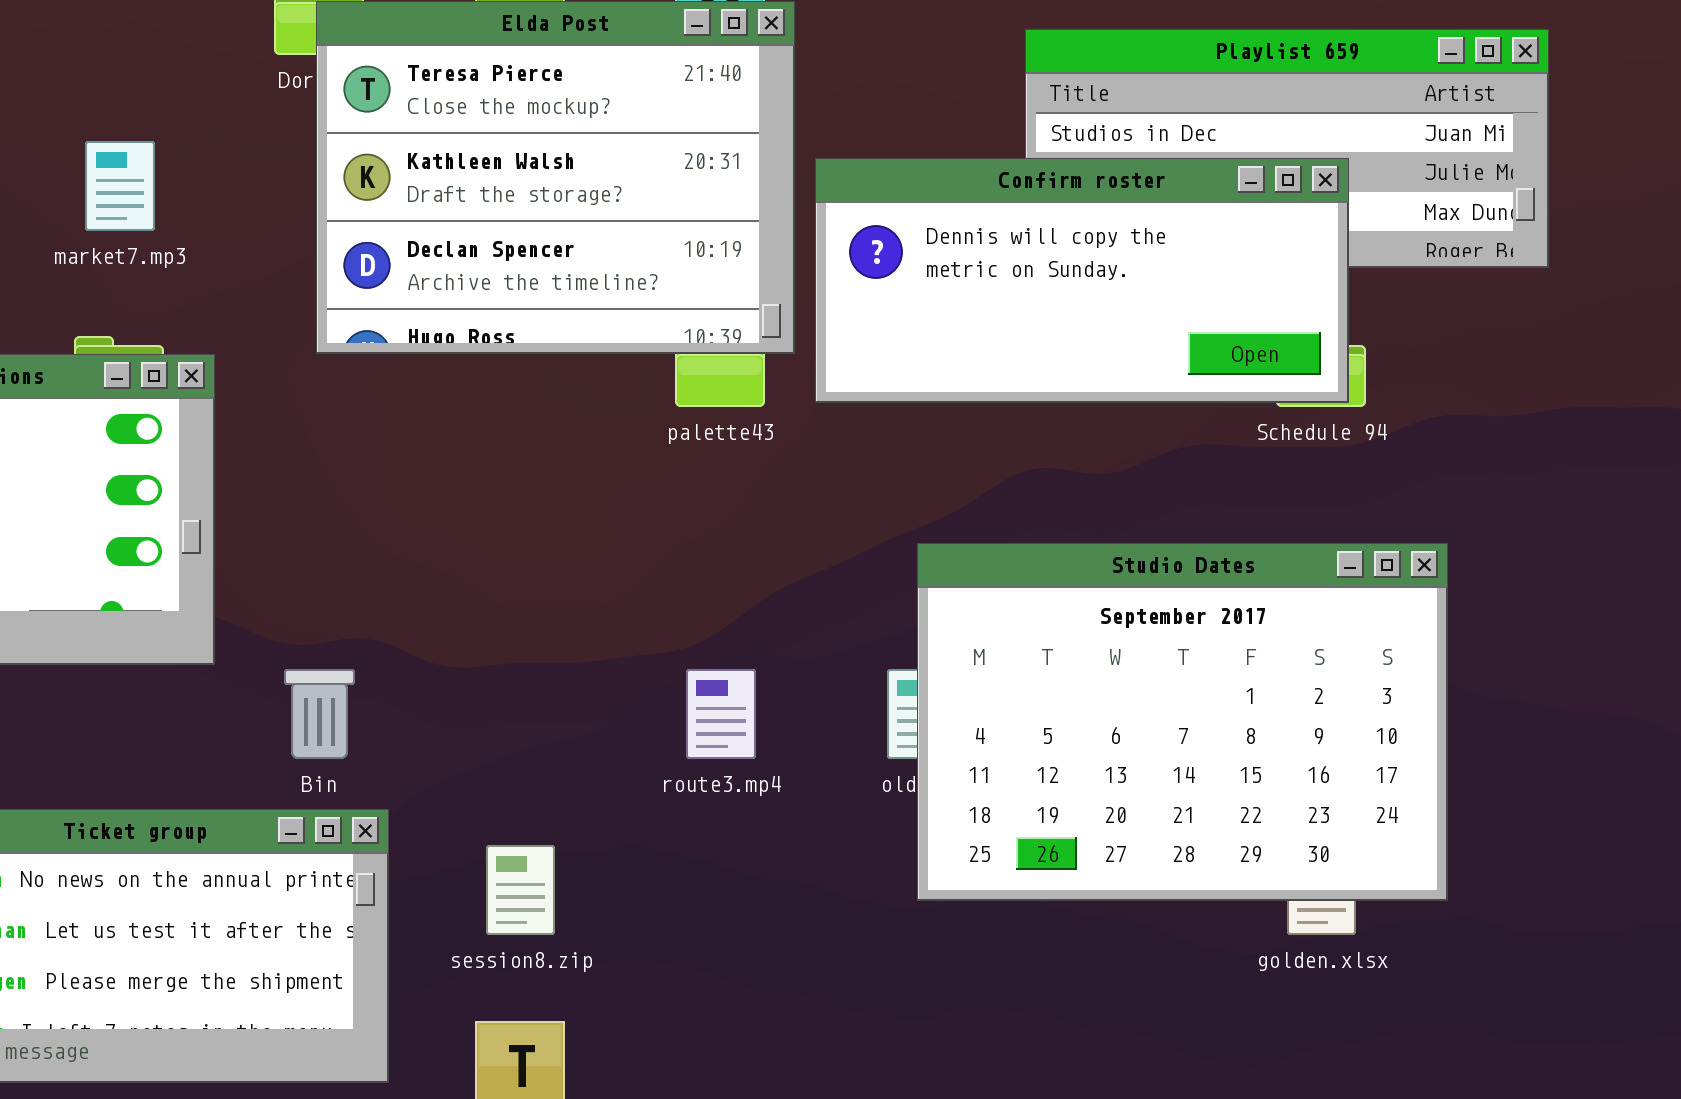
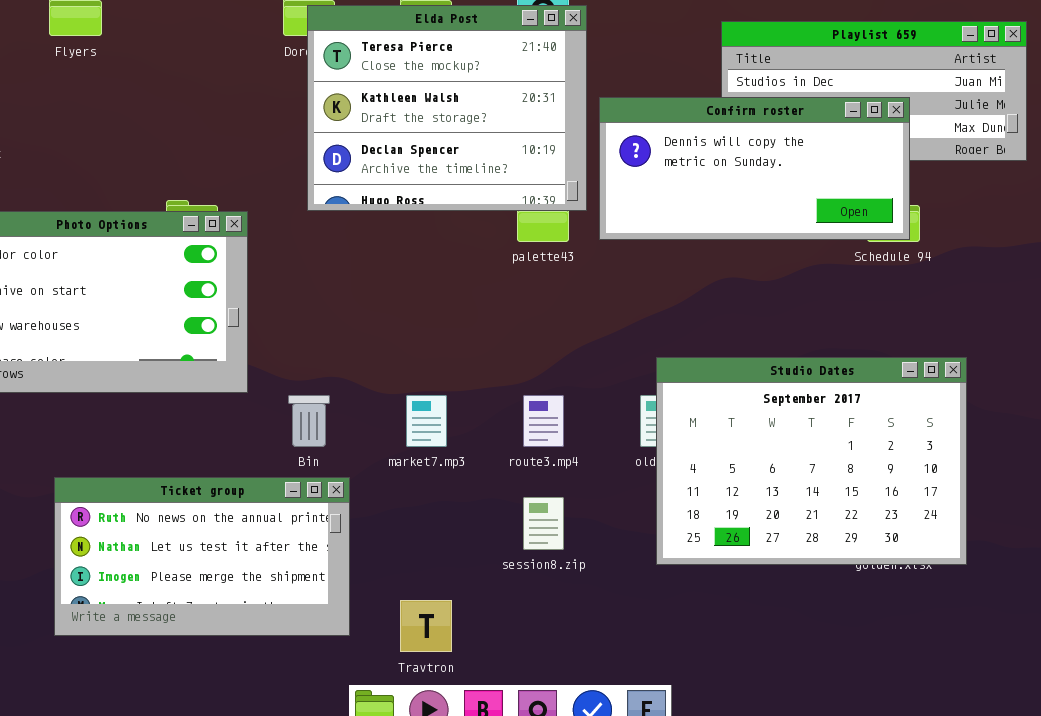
market7.mp3: [85,141,155,231] -> [406,395,447,447], moved
Studio Dates: [917,543,1448,901] -> [656,357,967,565], moved
session8.zip: [486,845,555,935] -> [523,497,564,550], moved

